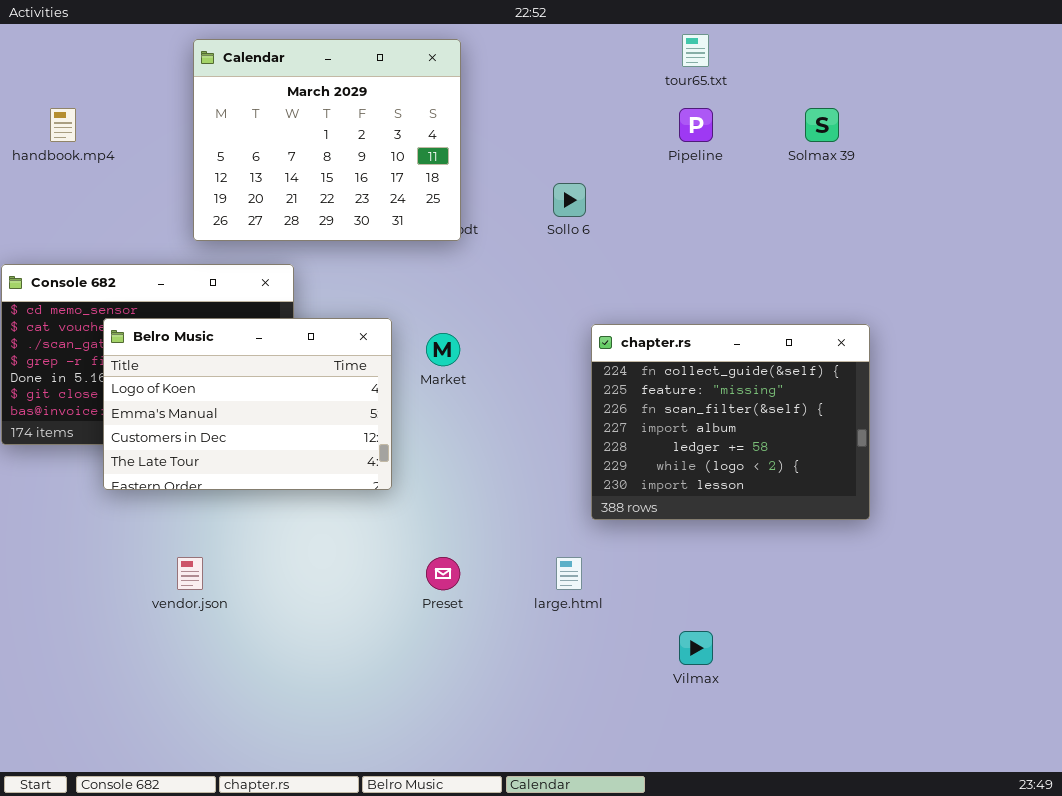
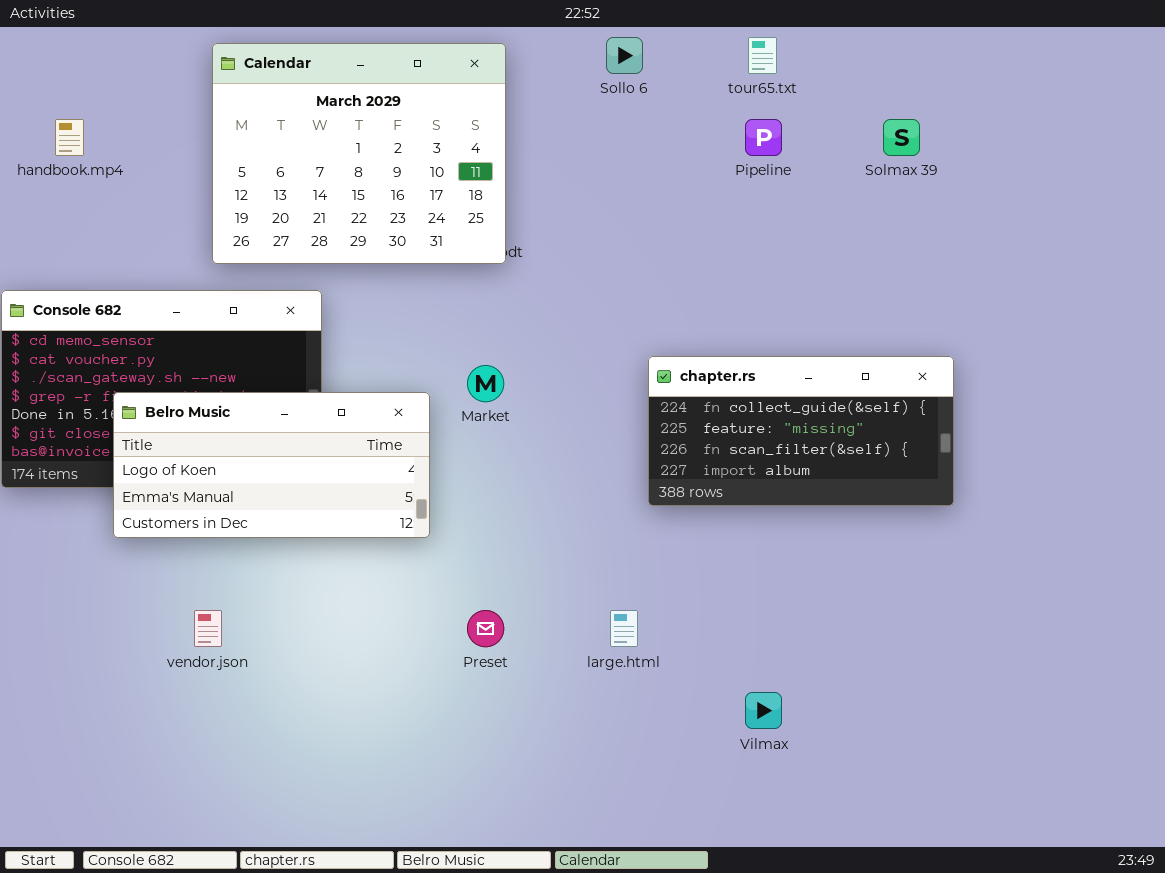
Sollo 6: [553,183,586,217] -> [606,37,643,74], moved
Belro Music: [103,318,392,490] -> [113,392,430,538], resized
chapter.rs: [591,324,870,520] -> [648,356,954,506], resized

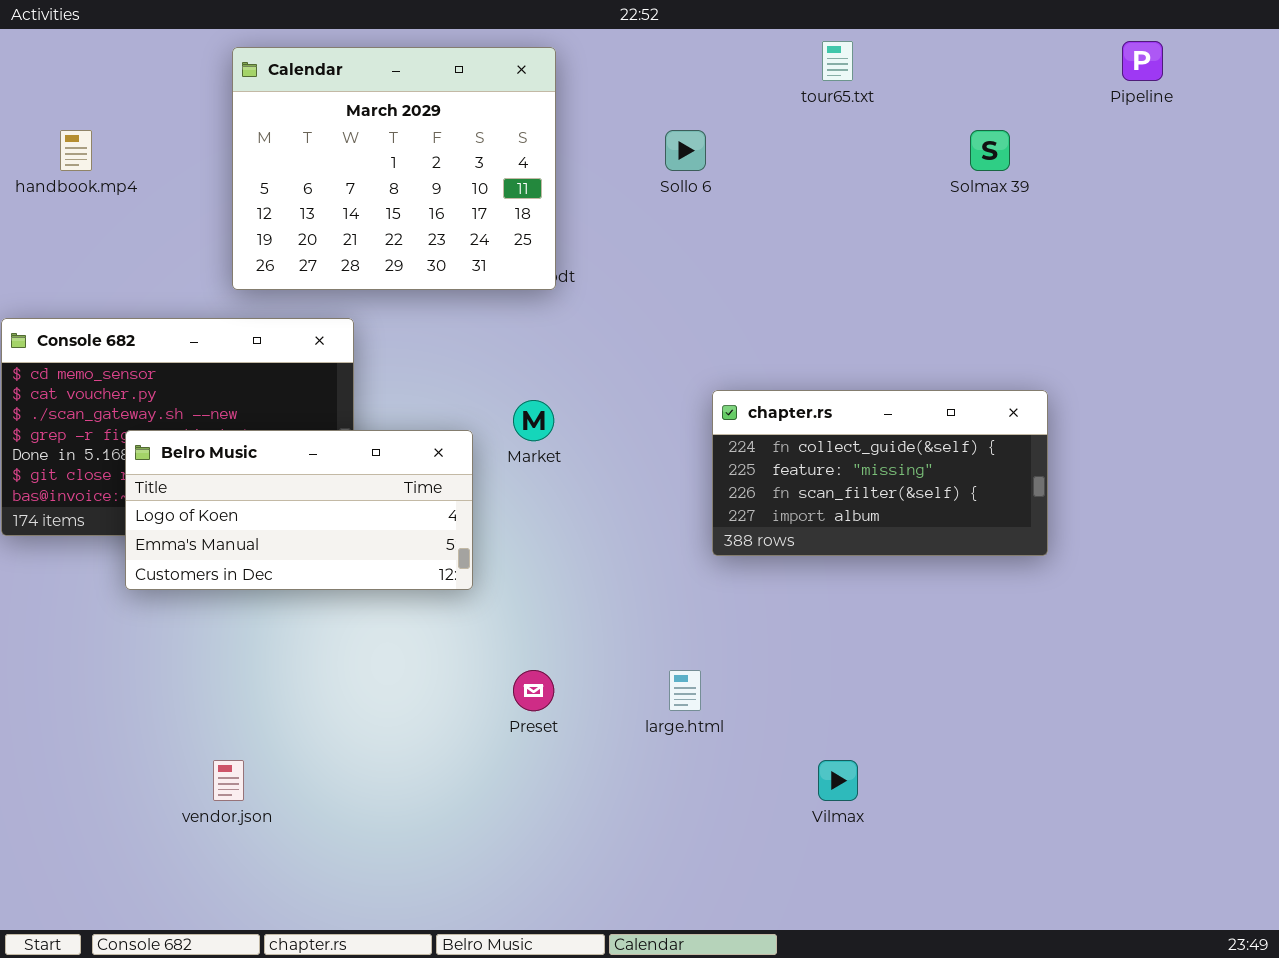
Sollo 6: [606,37,643,74] -> [665,130,706,171], moved
Pipeline: [745,119,782,156] -> [1122,41,1163,81], moved
vendor.json: [194,610,222,647] -> [213,760,244,801], moved

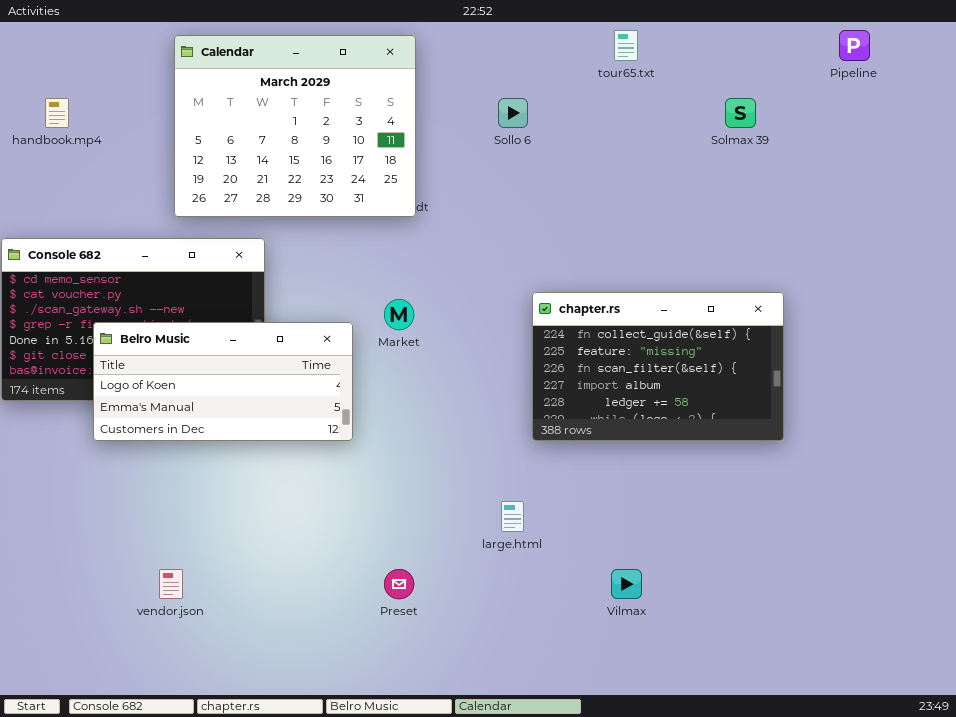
chapter.rs: [712,390,1048,556] -> [532,292,784,441], resized
Preset: [513,670,554,711] -> [384,569,414,599], moved

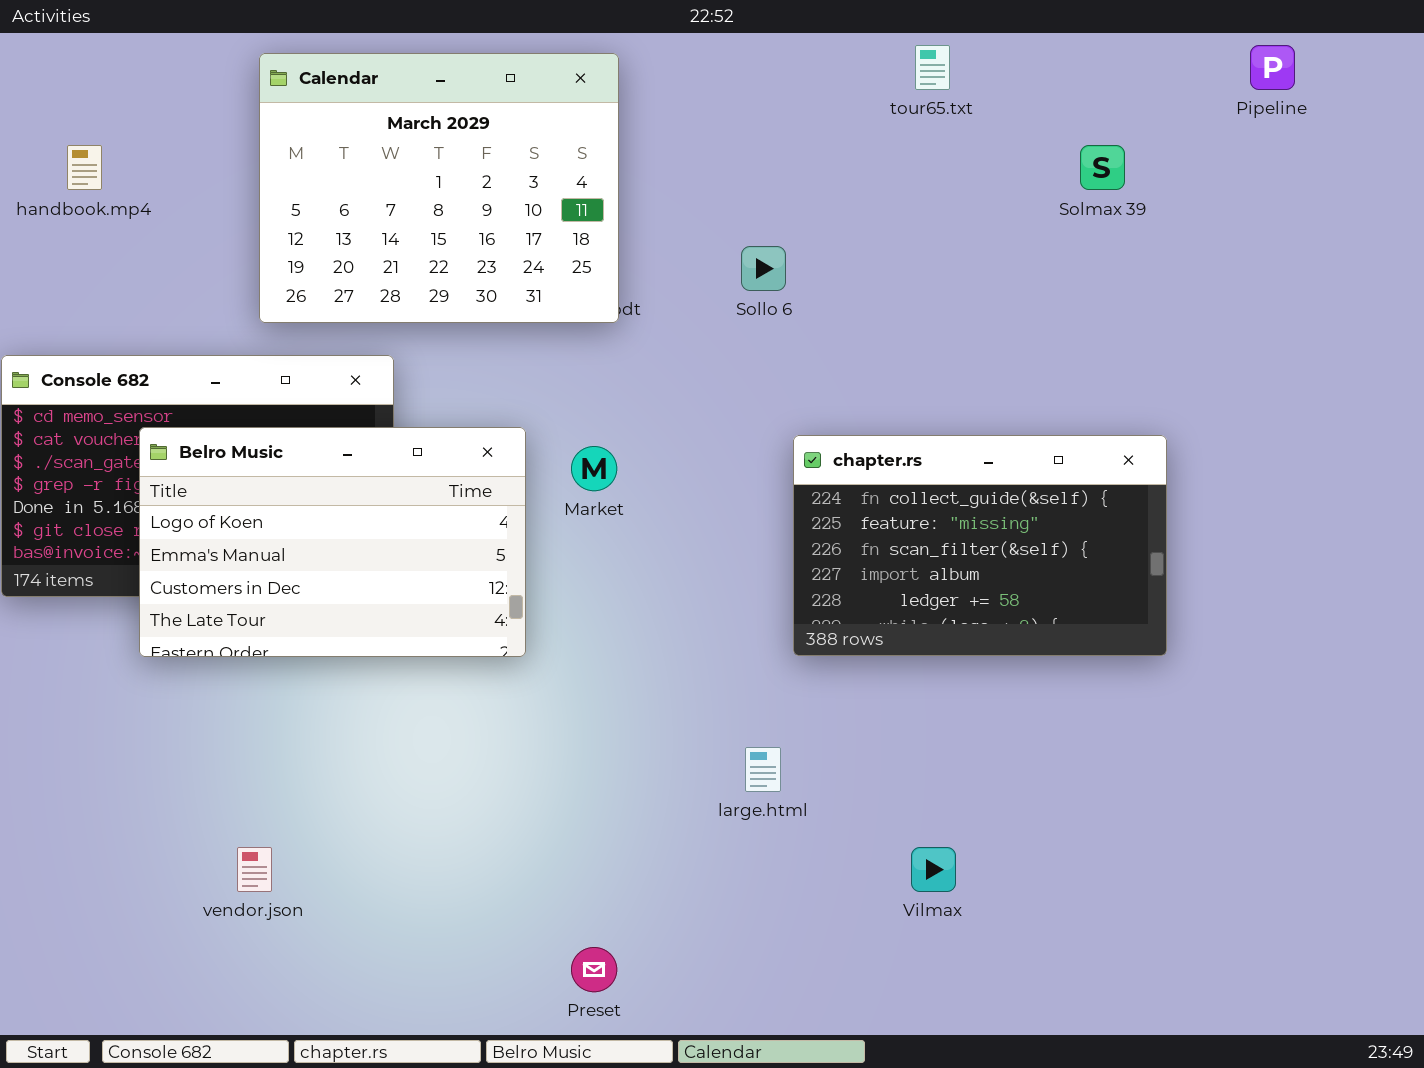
Sollo 6: [498,98,528,128] -> [741,246,786,291], moved
Belro Music: [93,322,353,441] -> [139,427,526,657], resized
Preset: [384,569,414,599] -> [571,947,617,992], moved

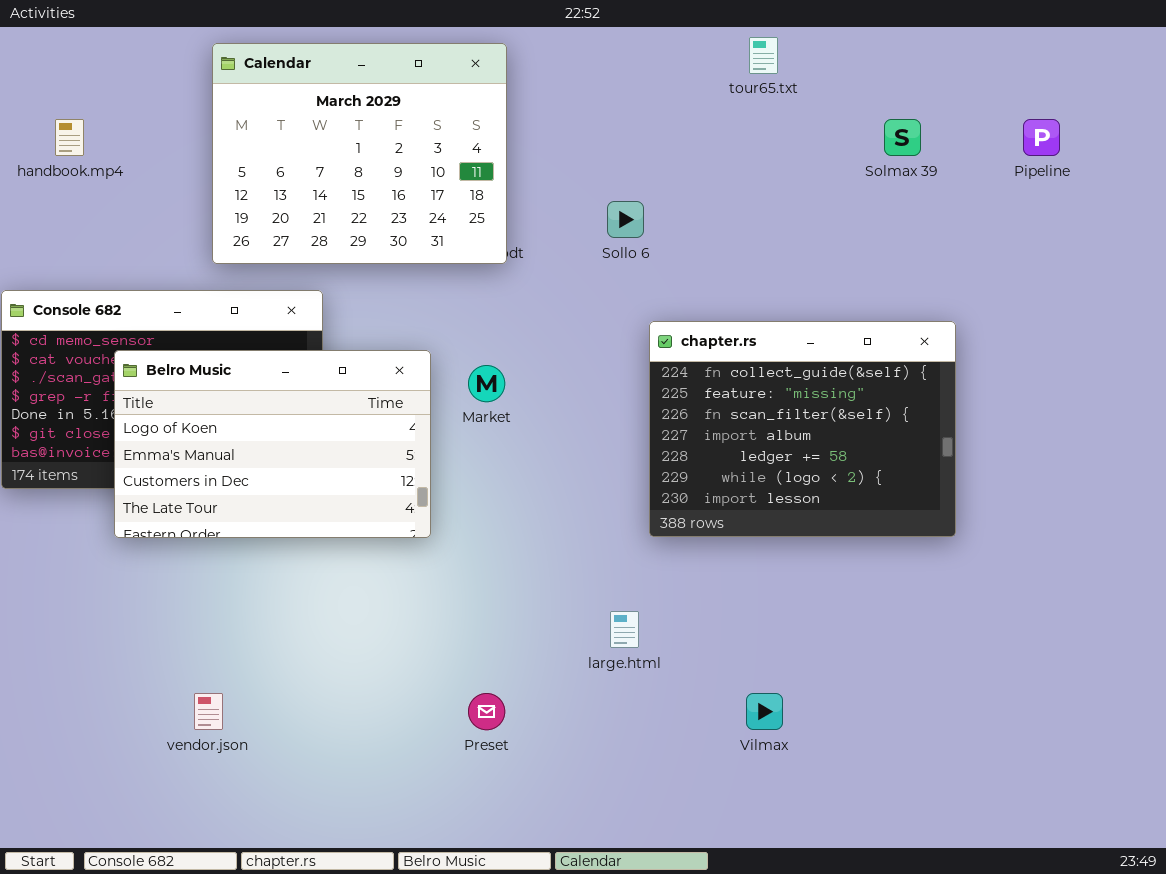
Pipeline: [1250,45,1295,90] -> [1023,119,1060,156], moved
chapter.rs: [793,435,1167,656] -> [649,321,956,537], resized
Preset: [571,947,617,992] -> [468,693,505,730], moved

